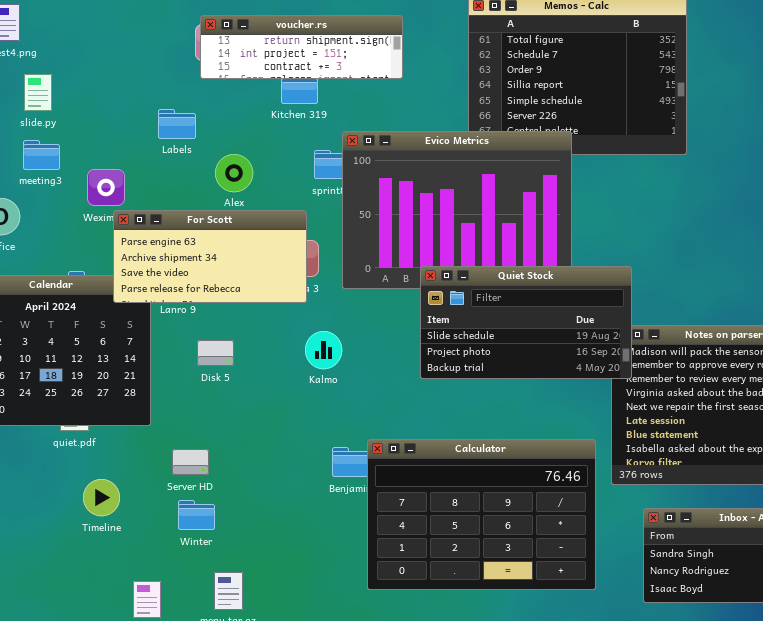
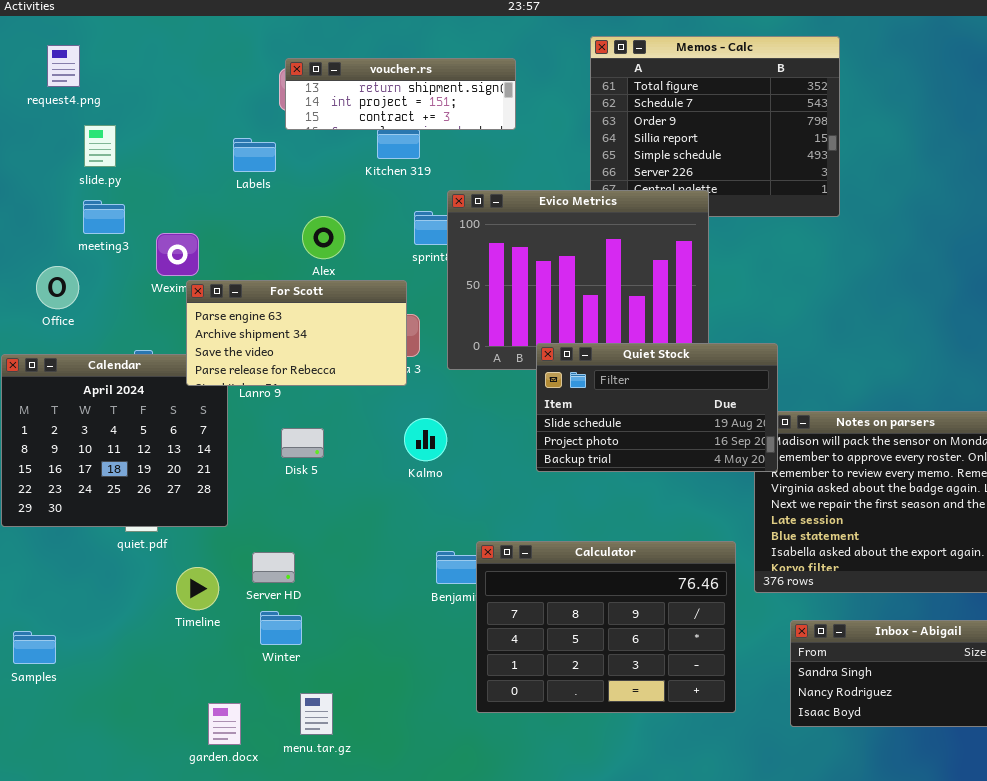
Labels: [158,109,196,139] -> [233,138,276,172], moved
Timeline: [83,479,120,516] -> [176,567,219,610], moved

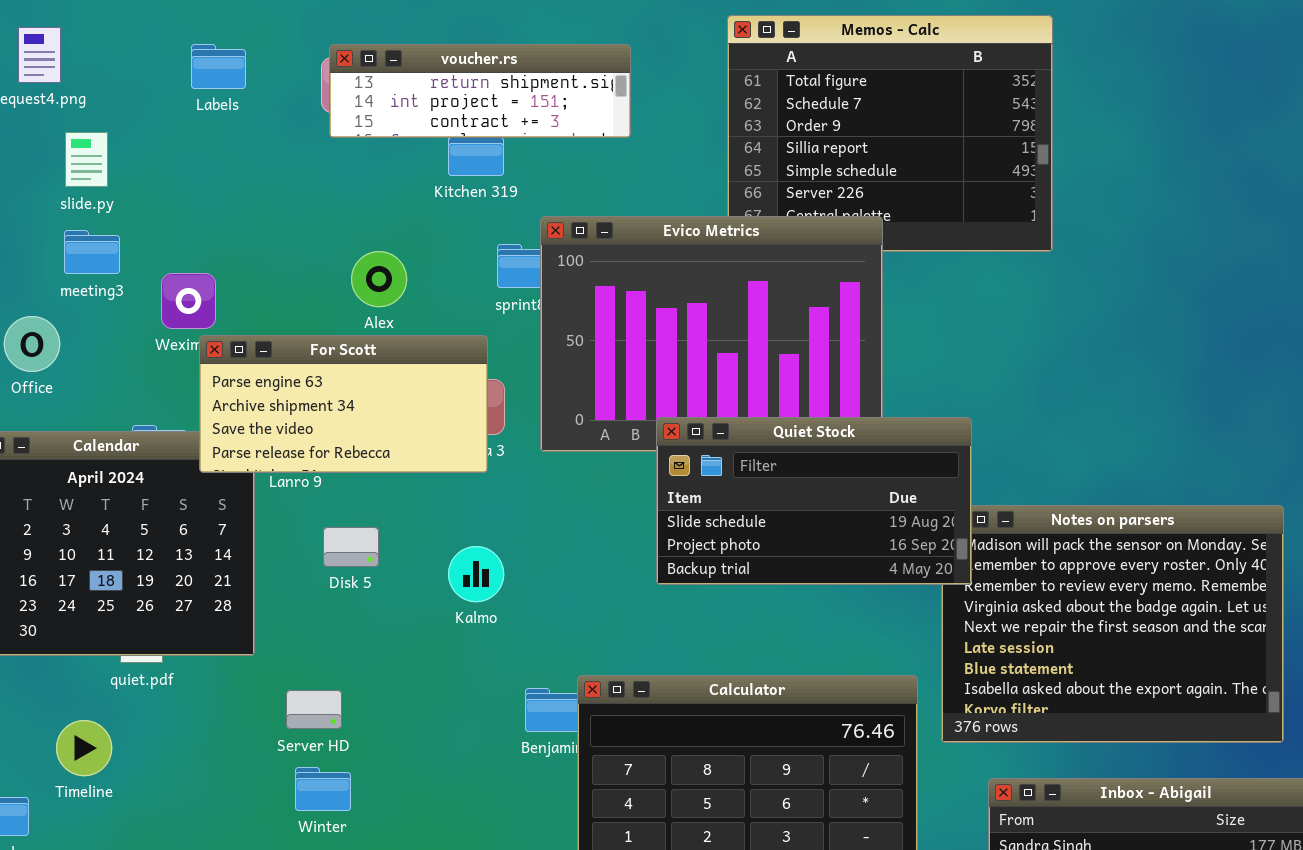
Labels: [233,138,276,172] -> [191,44,246,89], moved
Kalmo: [404,418,447,461] -> [448,546,504,602], moved
Timeline: [176,567,219,610] -> [56,720,112,776], moved

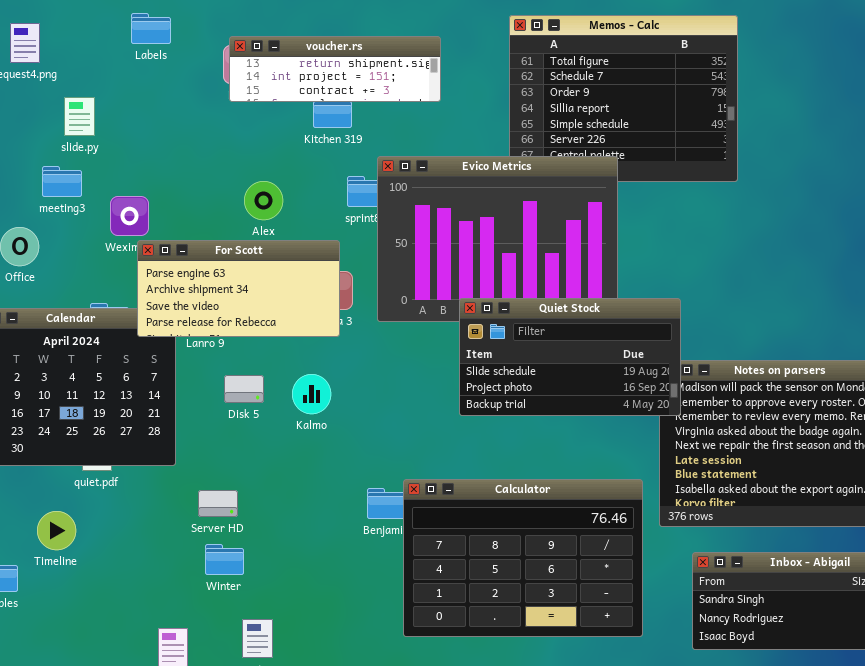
Labels: [191,44,246,89] -> [131,13,171,44], moved
slide.py: [65,132,108,187] -> [64,97,95,136], moved
Kalmo: [448,546,504,602] -> [292,374,331,414], moved

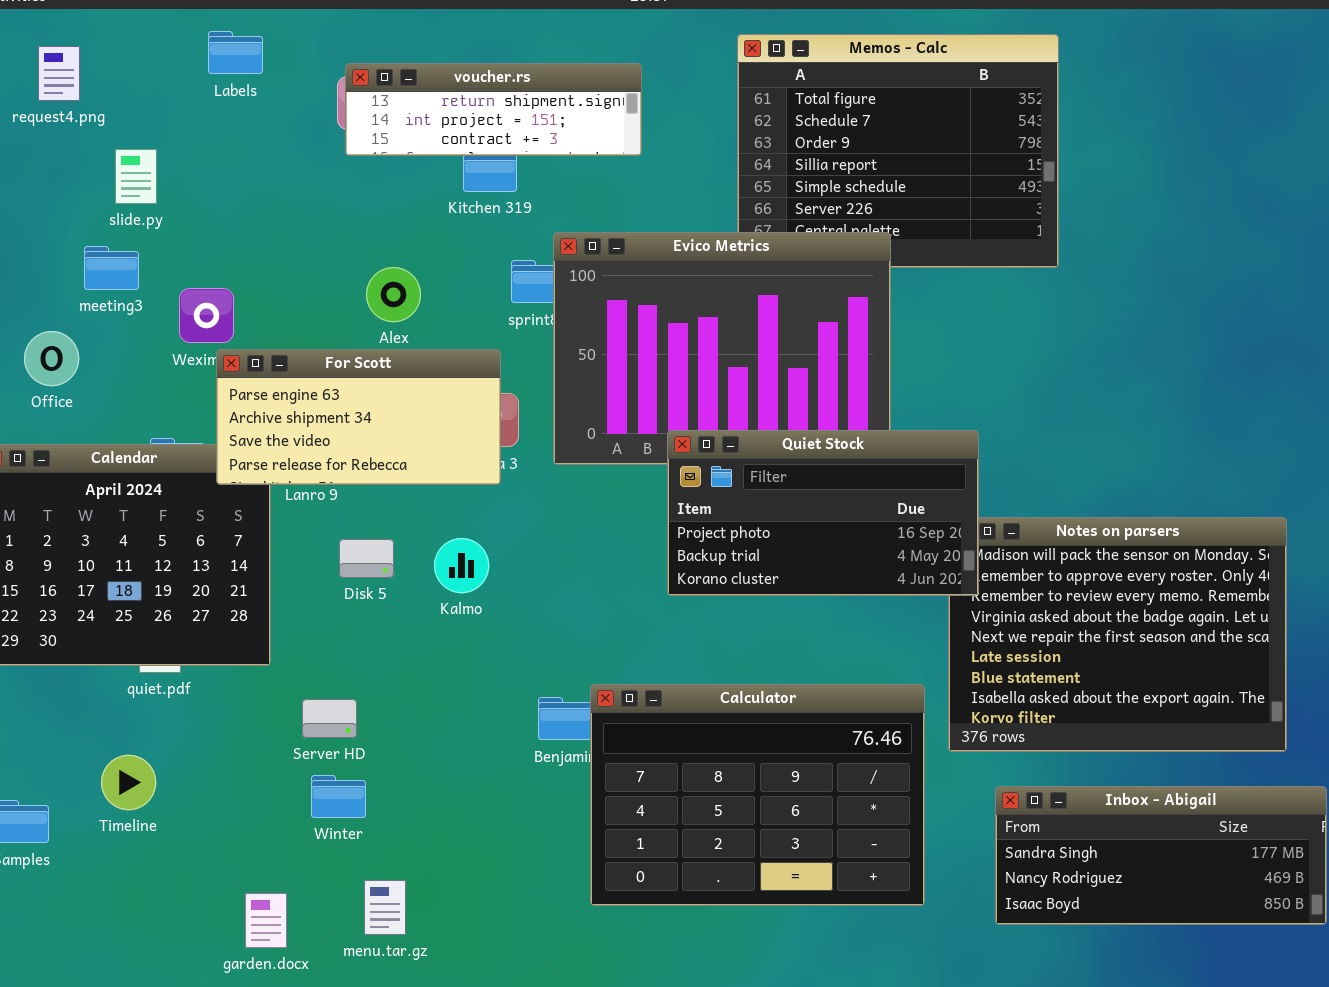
Quiet Stock: [459,298,681,416] -> [667,430,979,596], scrolled down 1 row
Timeline: [37,511,76,550] -> [101,755,156,810], moved

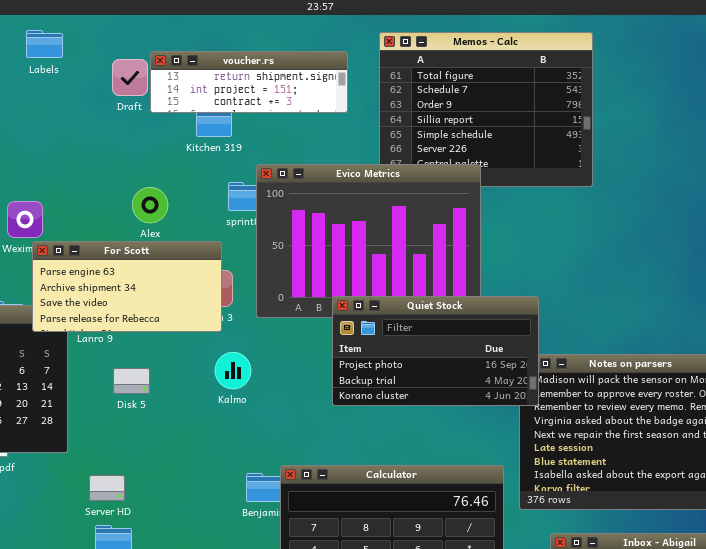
voucher.rs: [345,63,642,156] -> [150,51,348,113], moved
Kalmo: [434,538,489,593] -> [215,352,251,389], moved

